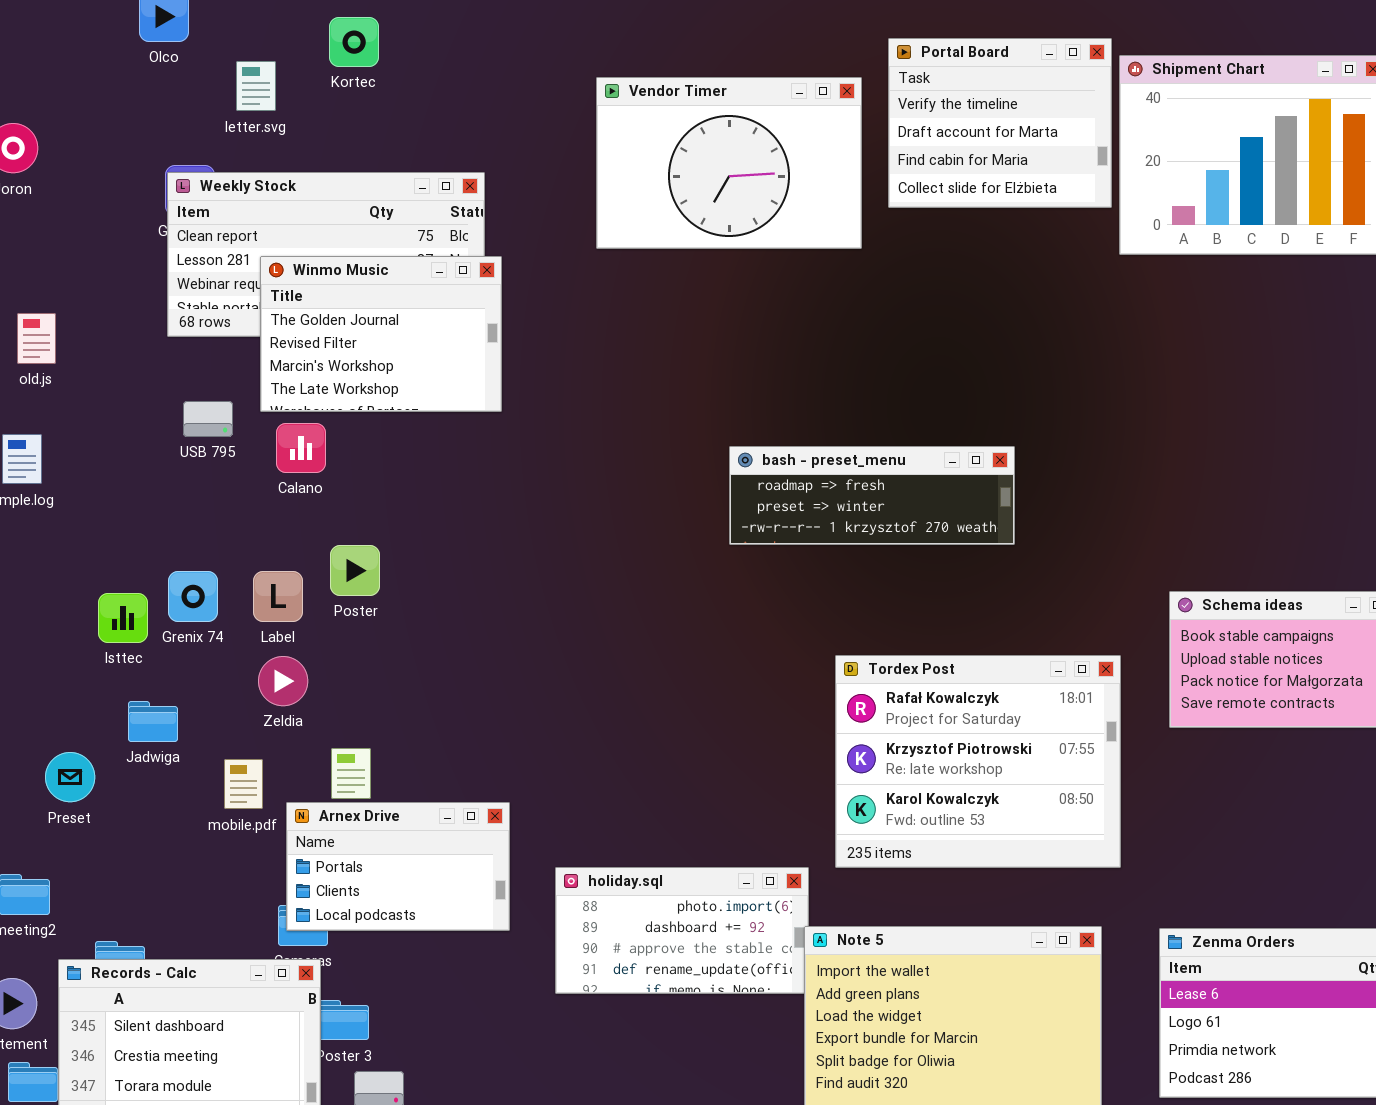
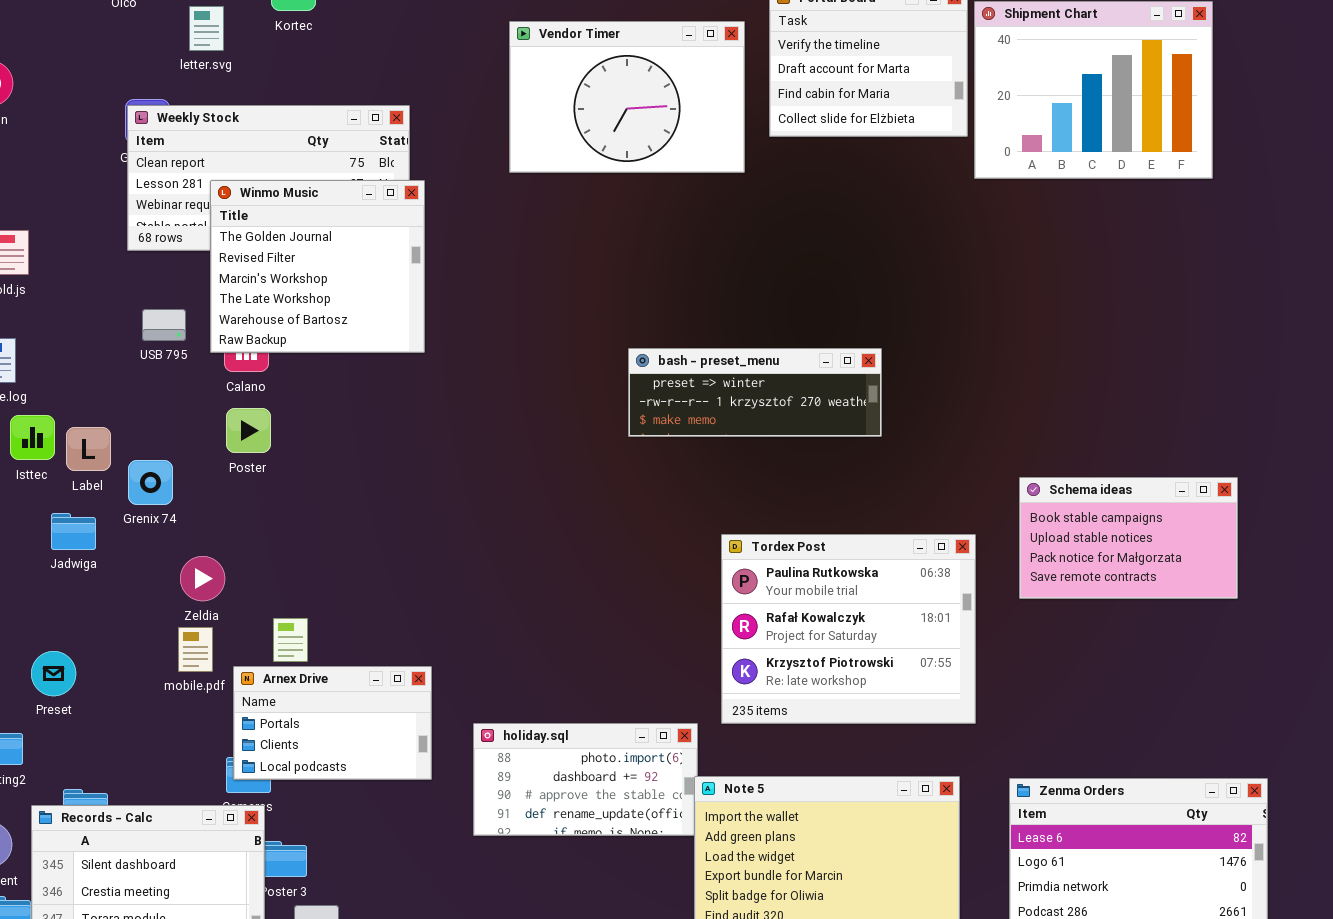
Winmo Music: [260,256,502,412] -> [210,180,425,353], resized
bash - preset_menu: [729,446,1015,545] -> [628,348,882,437], scrolled down 1 row
Poster: [330,545,380,596] -> [226,408,271,453], moved
Label: [253,571,303,622] -> [66,427,111,471], moved
Isttec: [98,593,148,643] -> [10,415,55,460], moved
Tordex Post: [835,655,1121,868] -> [721,534,976,724], scrolled up 1 row
Zeldia: [258,656,308,706] -> [180,556,225,601], moved
Jadwiga: [128,701,178,742] -> [51,513,96,550], moved
Preset: [45,752,95,802] -> [31,651,76,696], moved

